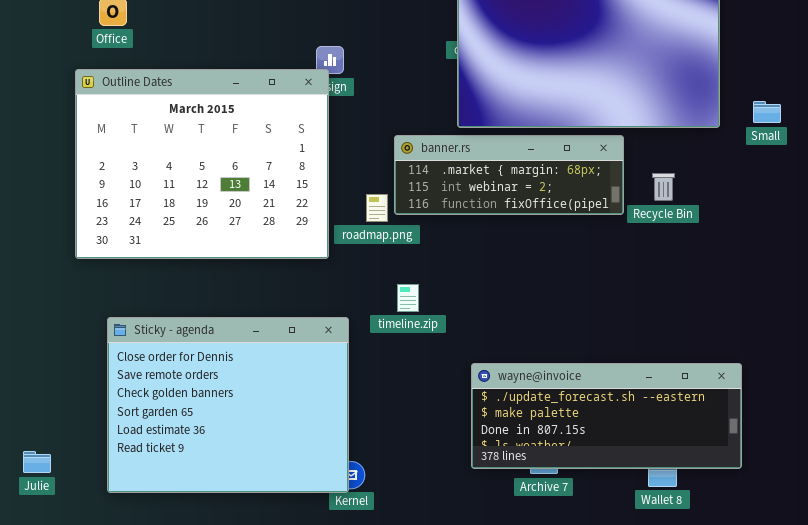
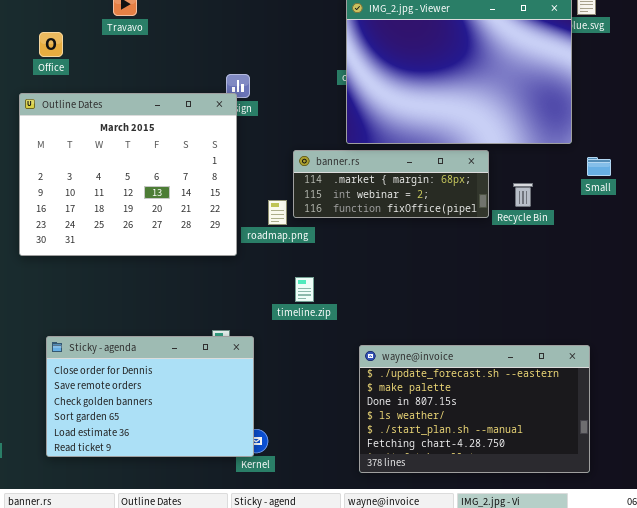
Small: [753,101,781,123] -> [587,157,611,176], moved
Sticky - agenda: [107,317,349,493] -> [46,336,254,457], resized
wayne@invoice: [471,363,742,469] -> [359,345,590,473], resized

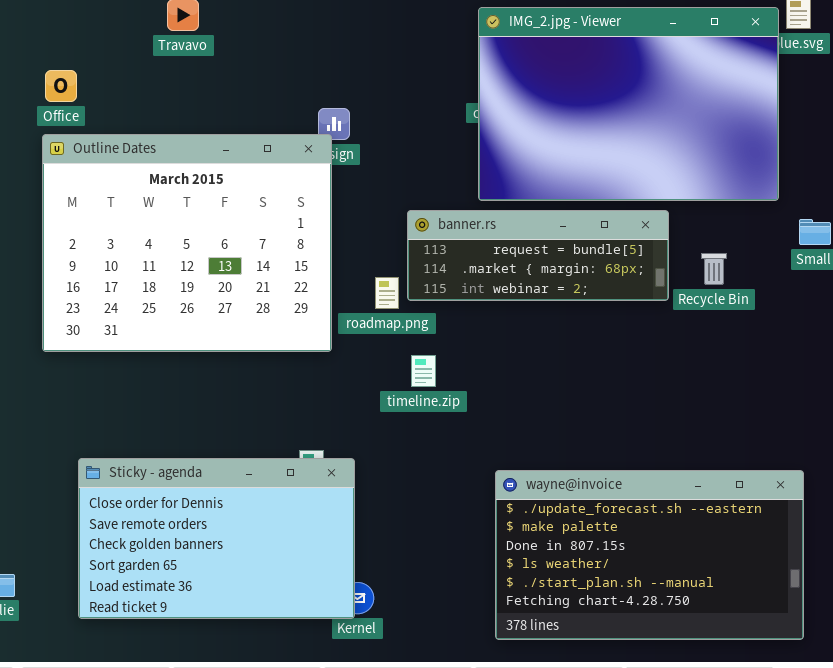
Office: [39,32,63,57] -> [45,70,77,102], moved
banner.rs: [293,150,489,218] -> [407,210,669,301], scrolled up 1 row
timeline.zip: [295,277,314,302] -> [411,355,436,387], moved

